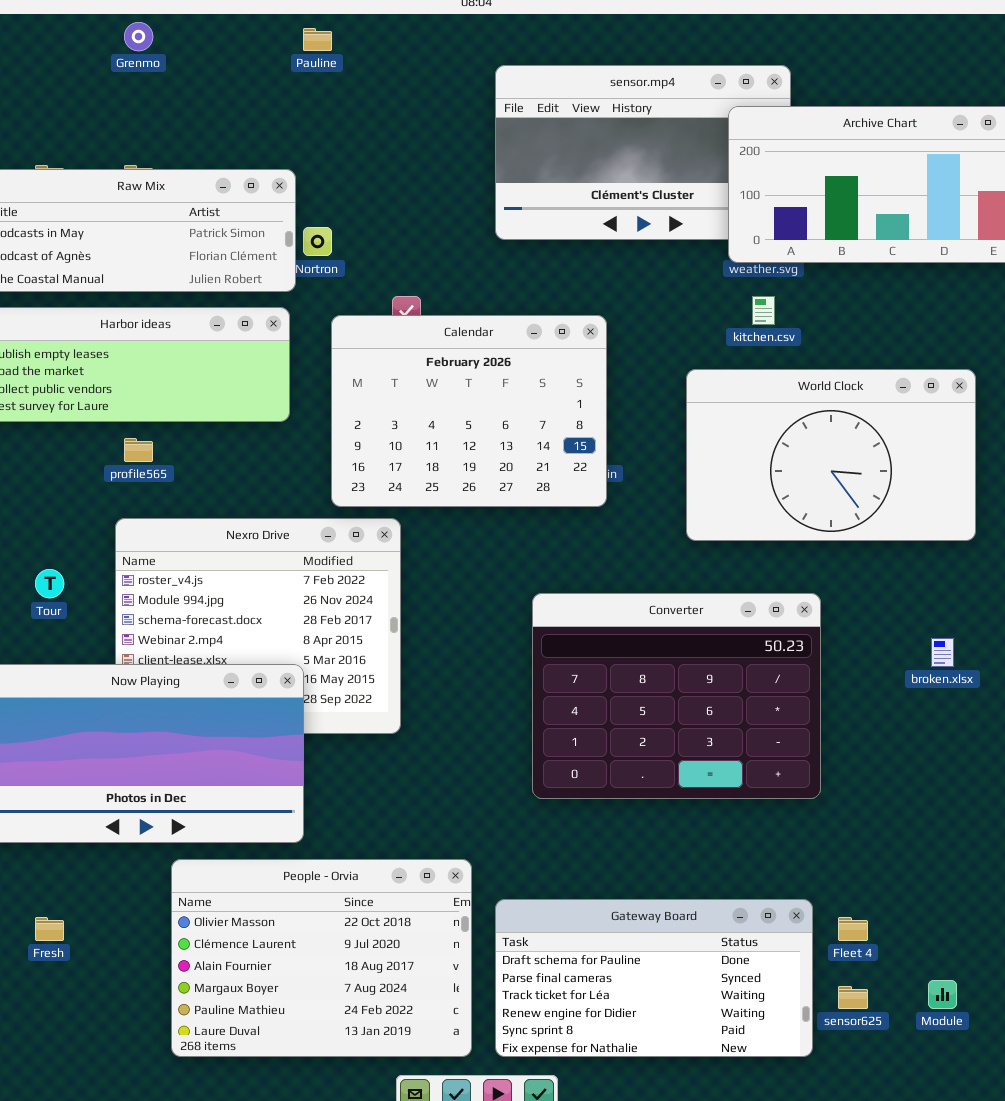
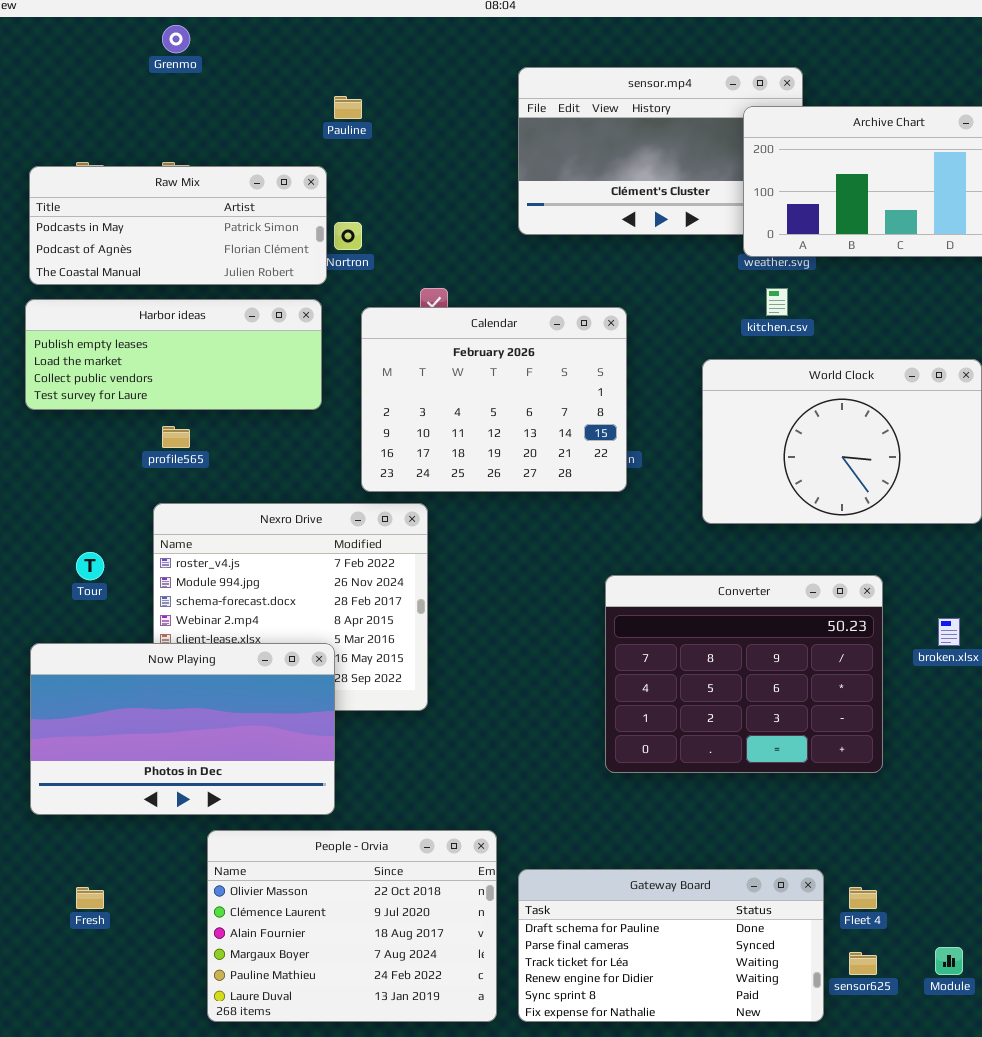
Pauline: [303,28,332,51] -> [334,96,362,119], moved
Converter: [532,593,821,799] -> [605,575,883,773], moved

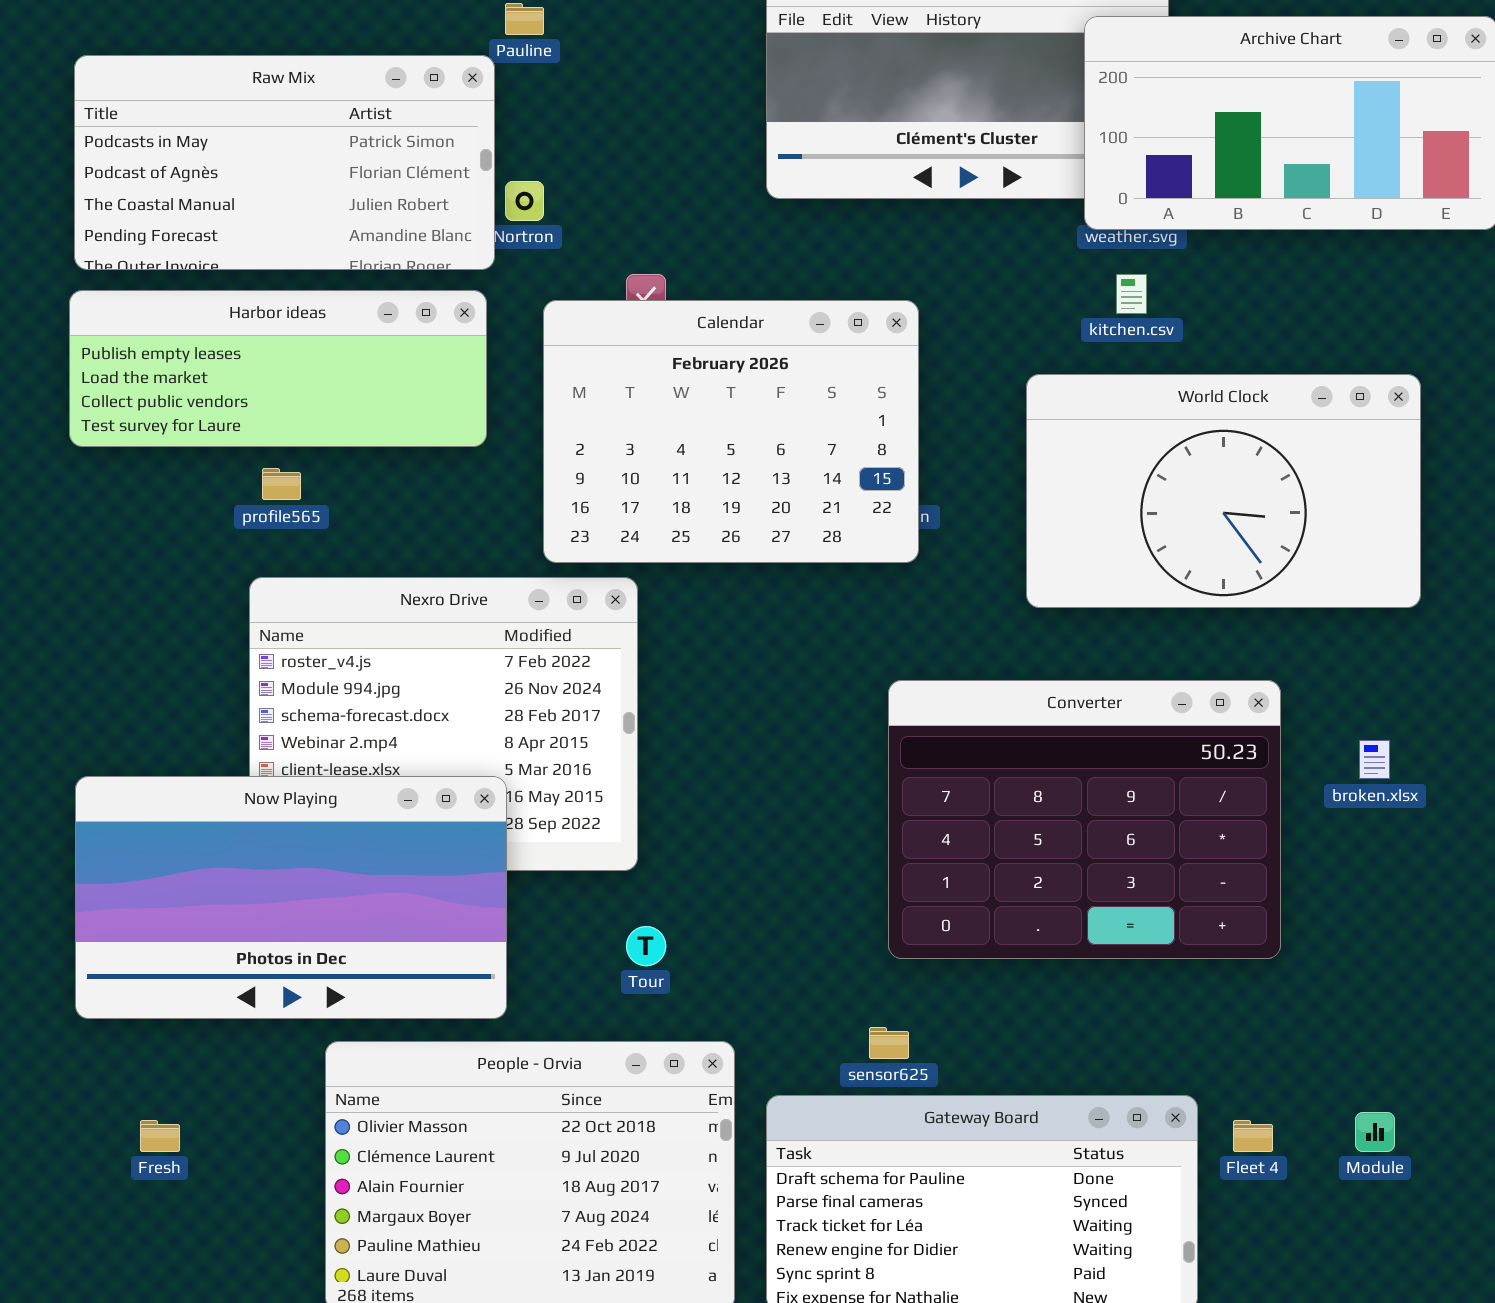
Raw Mix: [29,166,327,285] -> [74,55,495,270], resized
Tour: [76,552,104,580] -> [626,926,666,966], moved
Module: [935,947,963,975] -> [1355,1112,1395,1152], moved
sensor625: [849,952,877,975] -> [869,1027,909,1059], moved

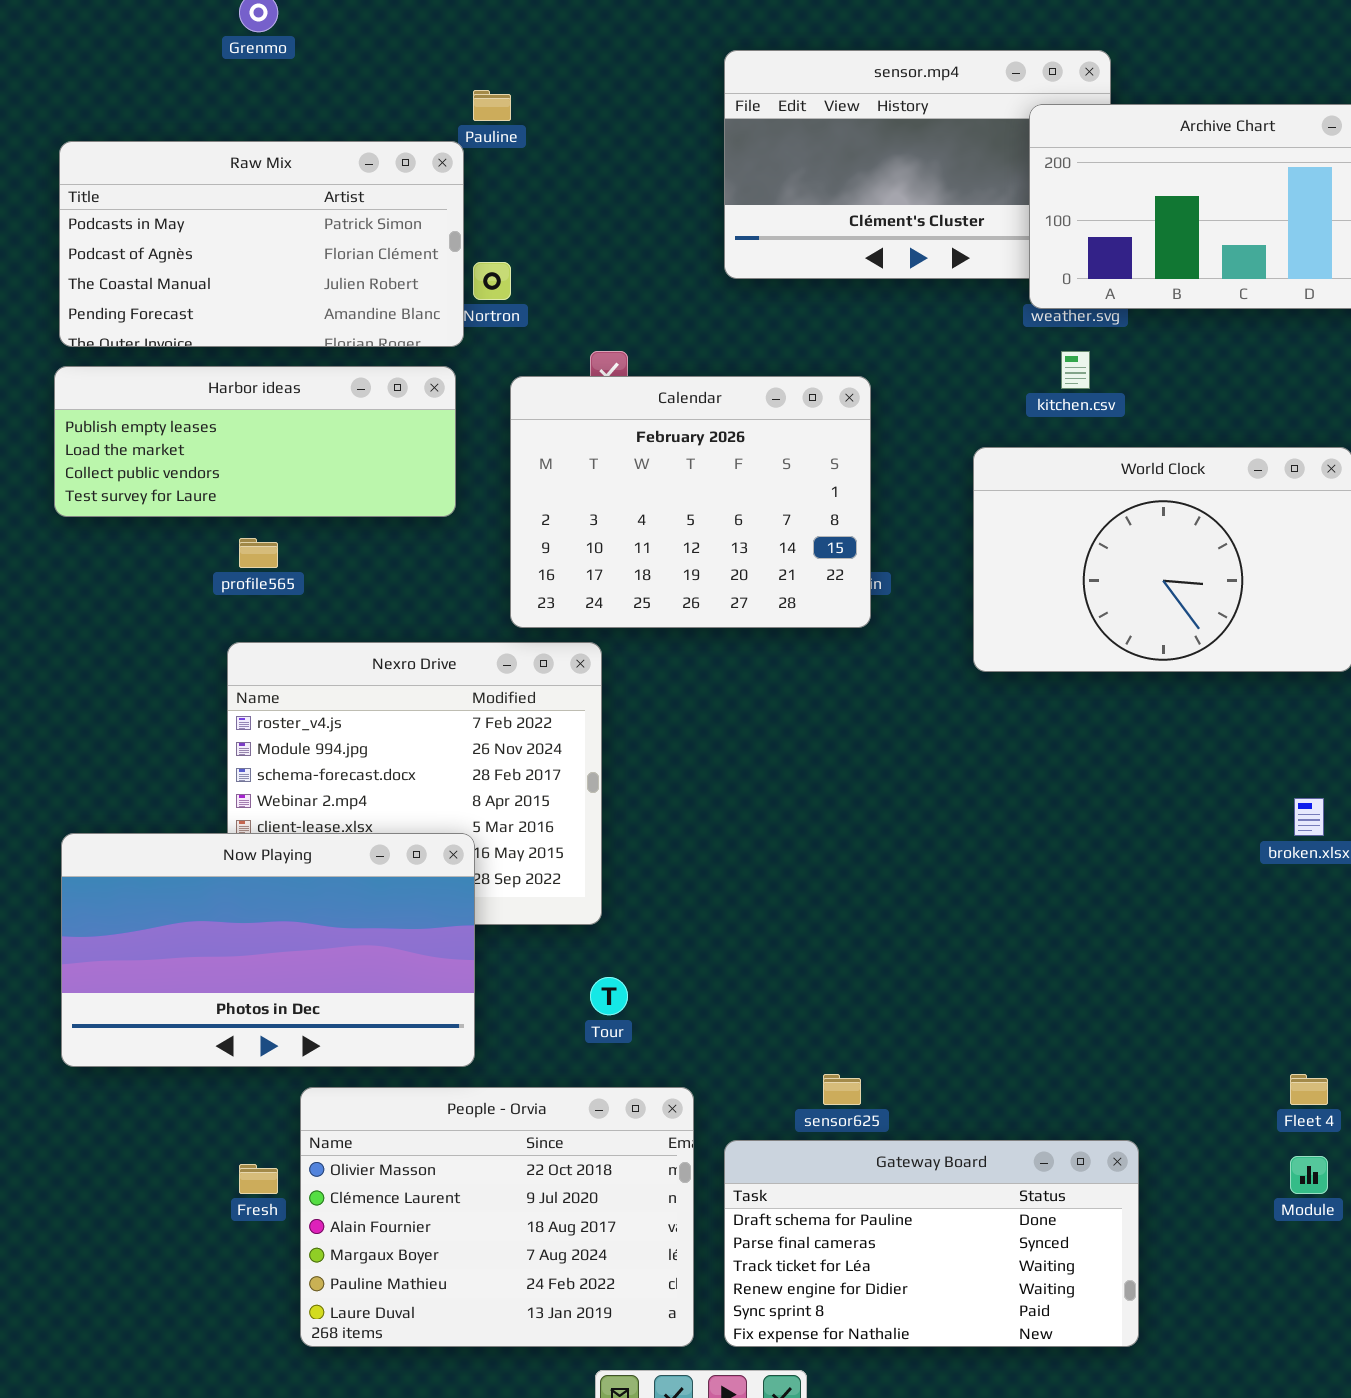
Converter: [888,680,1281,959] -> none, closed
Fresh: [140,1120,180,1152] -> [239,1164,278,1194], moved
Fleet 4: [1233,1120,1273,1152] -> [1290,1074,1328,1105], moved

